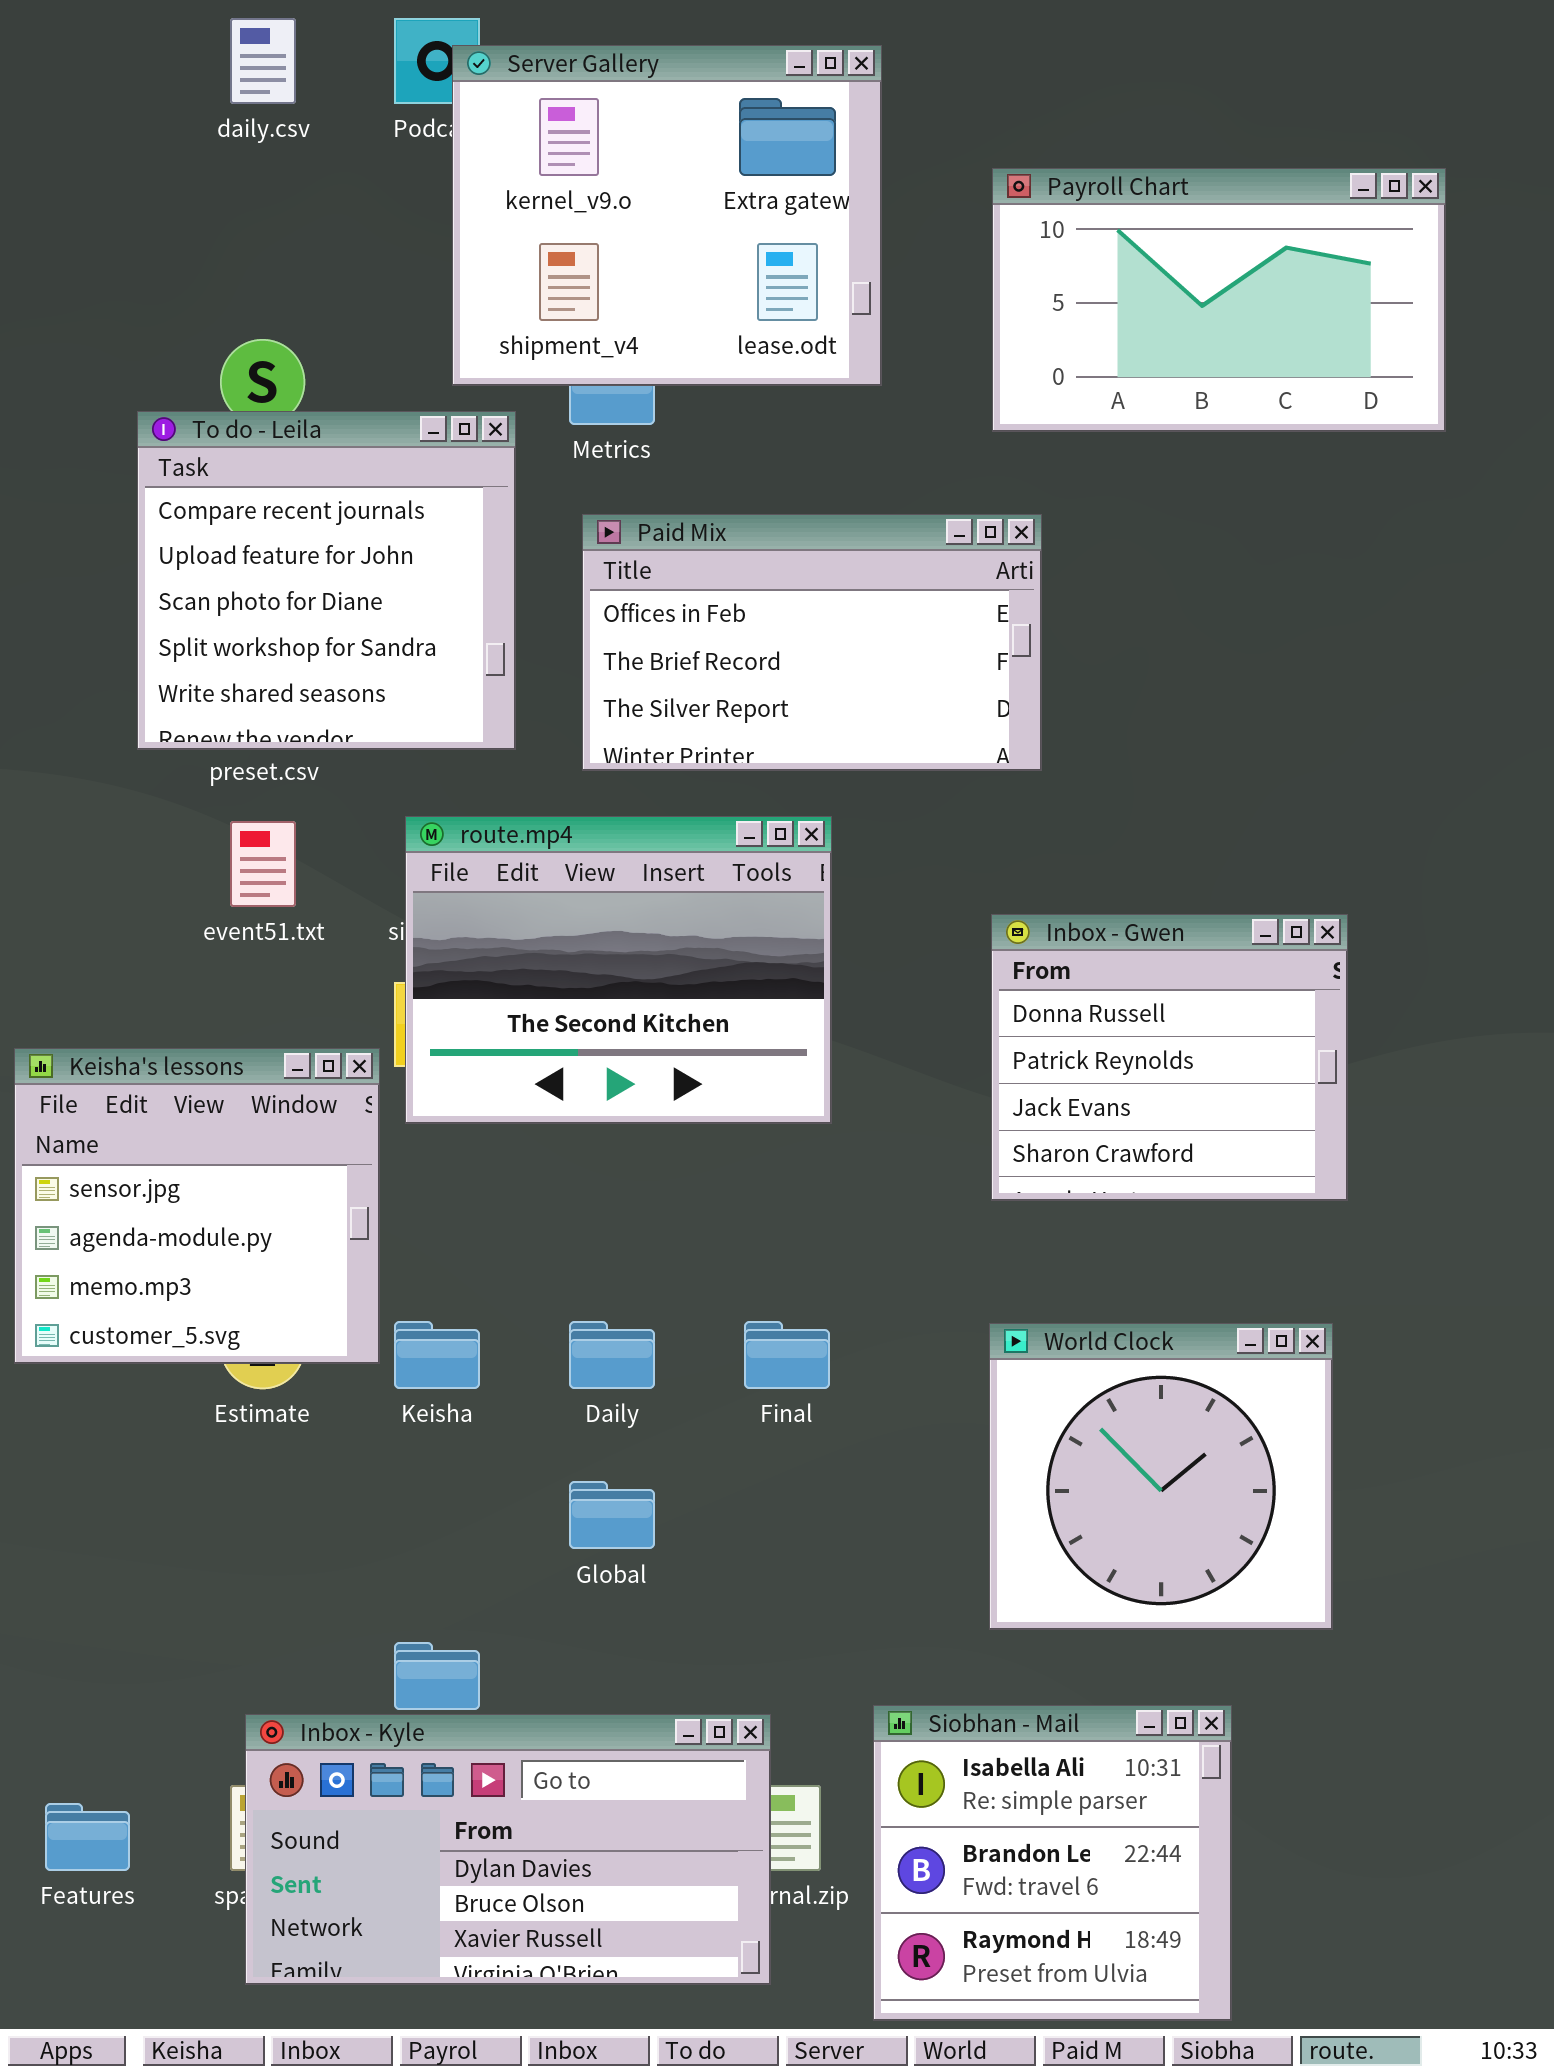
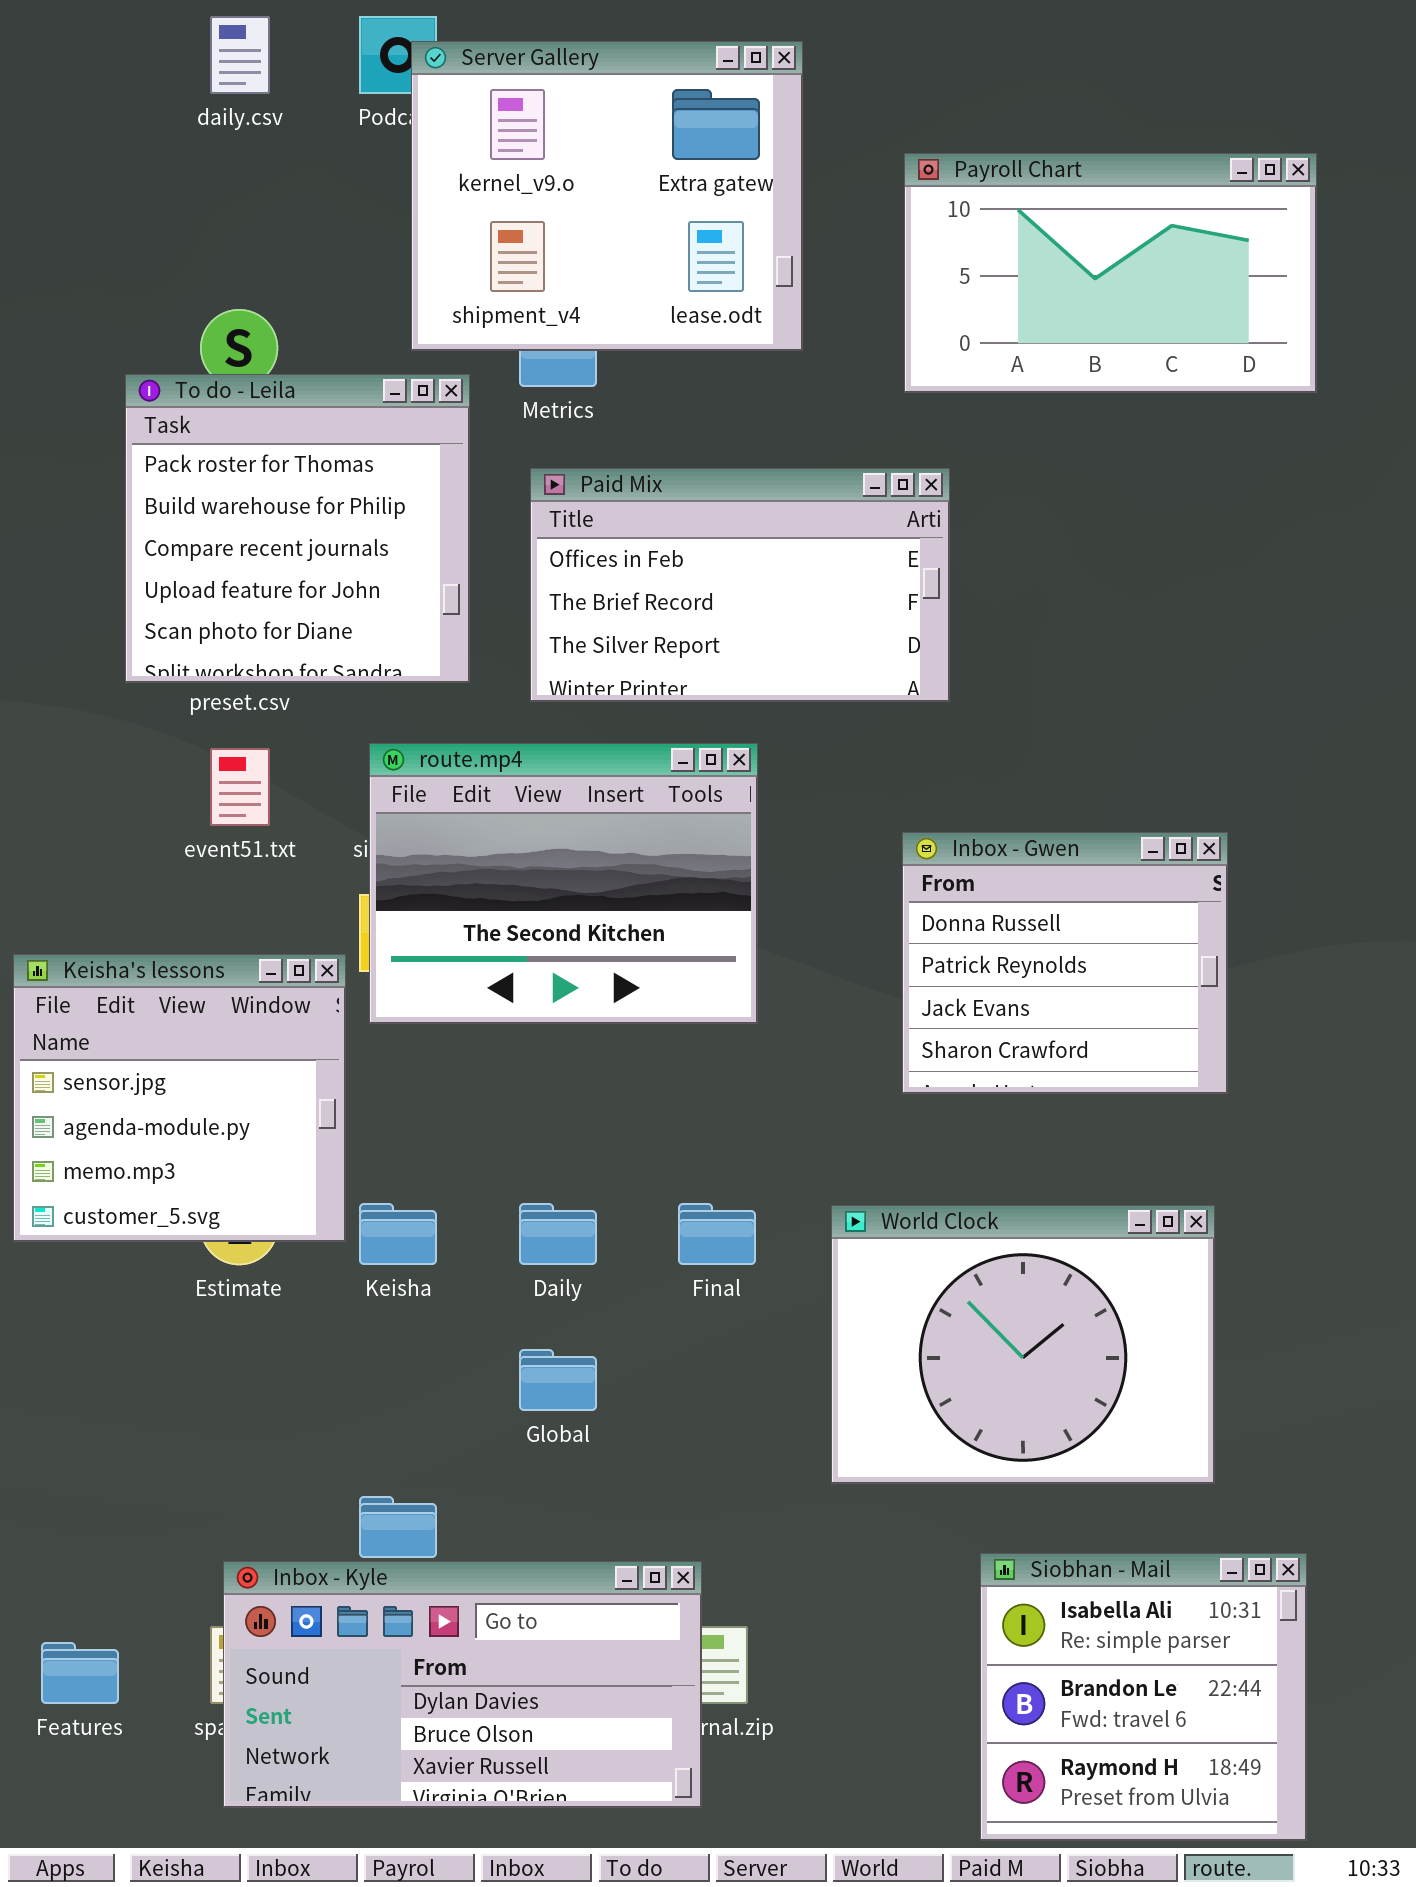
To do - Leila: [137,411,516,750] -> [125,374,470,683], scrolled up 2 rows
World Clock: [989,1323,1333,1630] -> [831,1205,1215,1484], resized
Siobhan - Mail: [873,1705,1232,2021] -> [980,1553,1307,1841], moved

